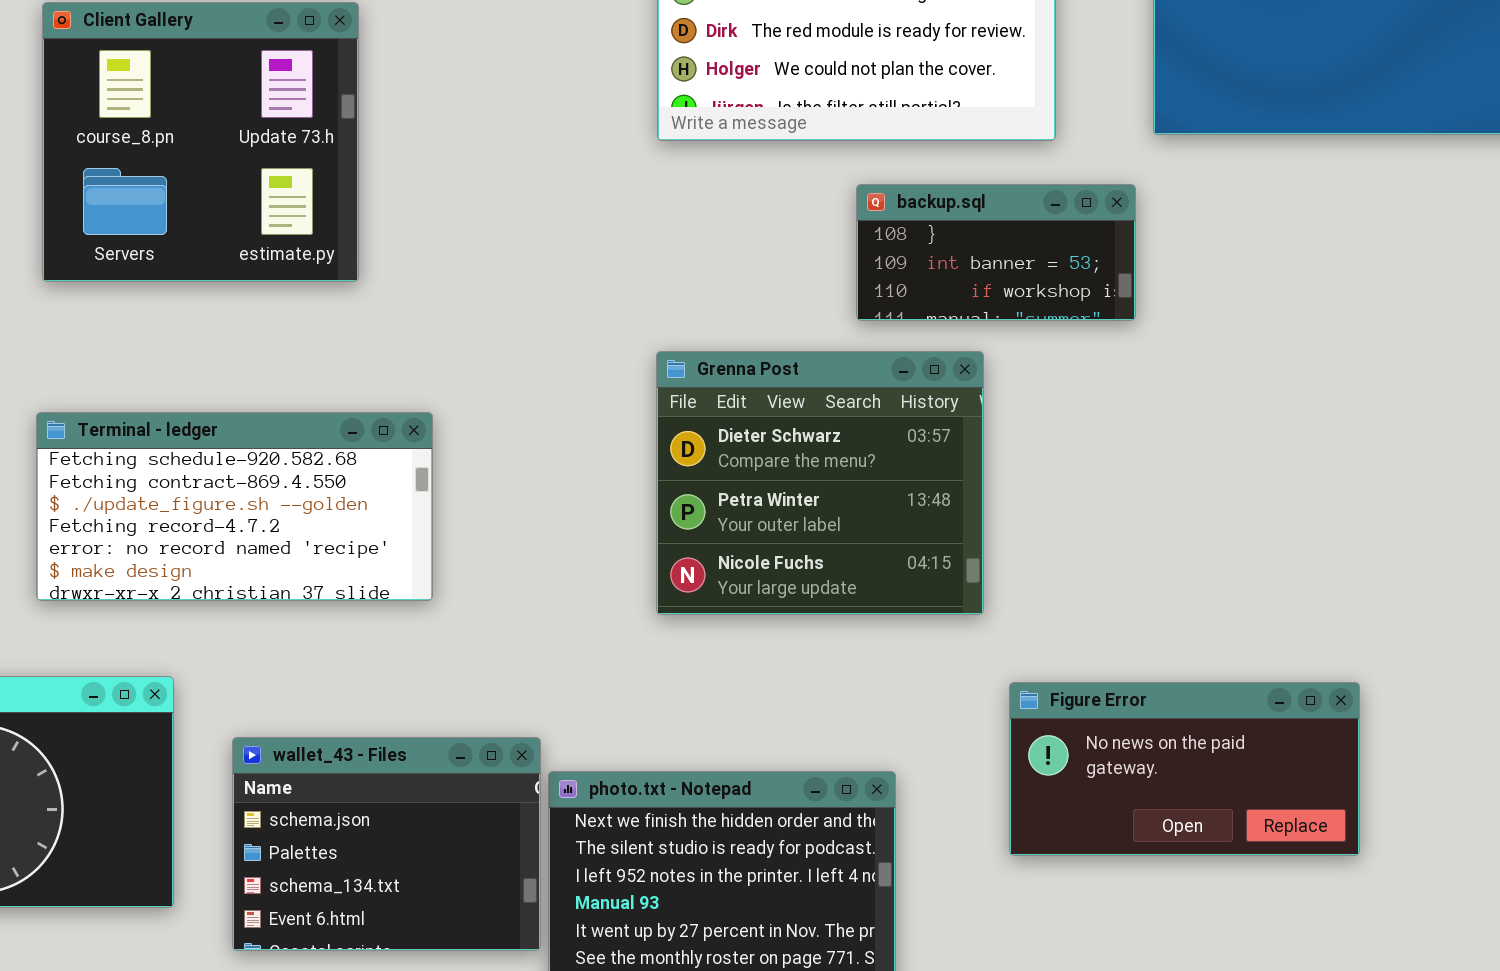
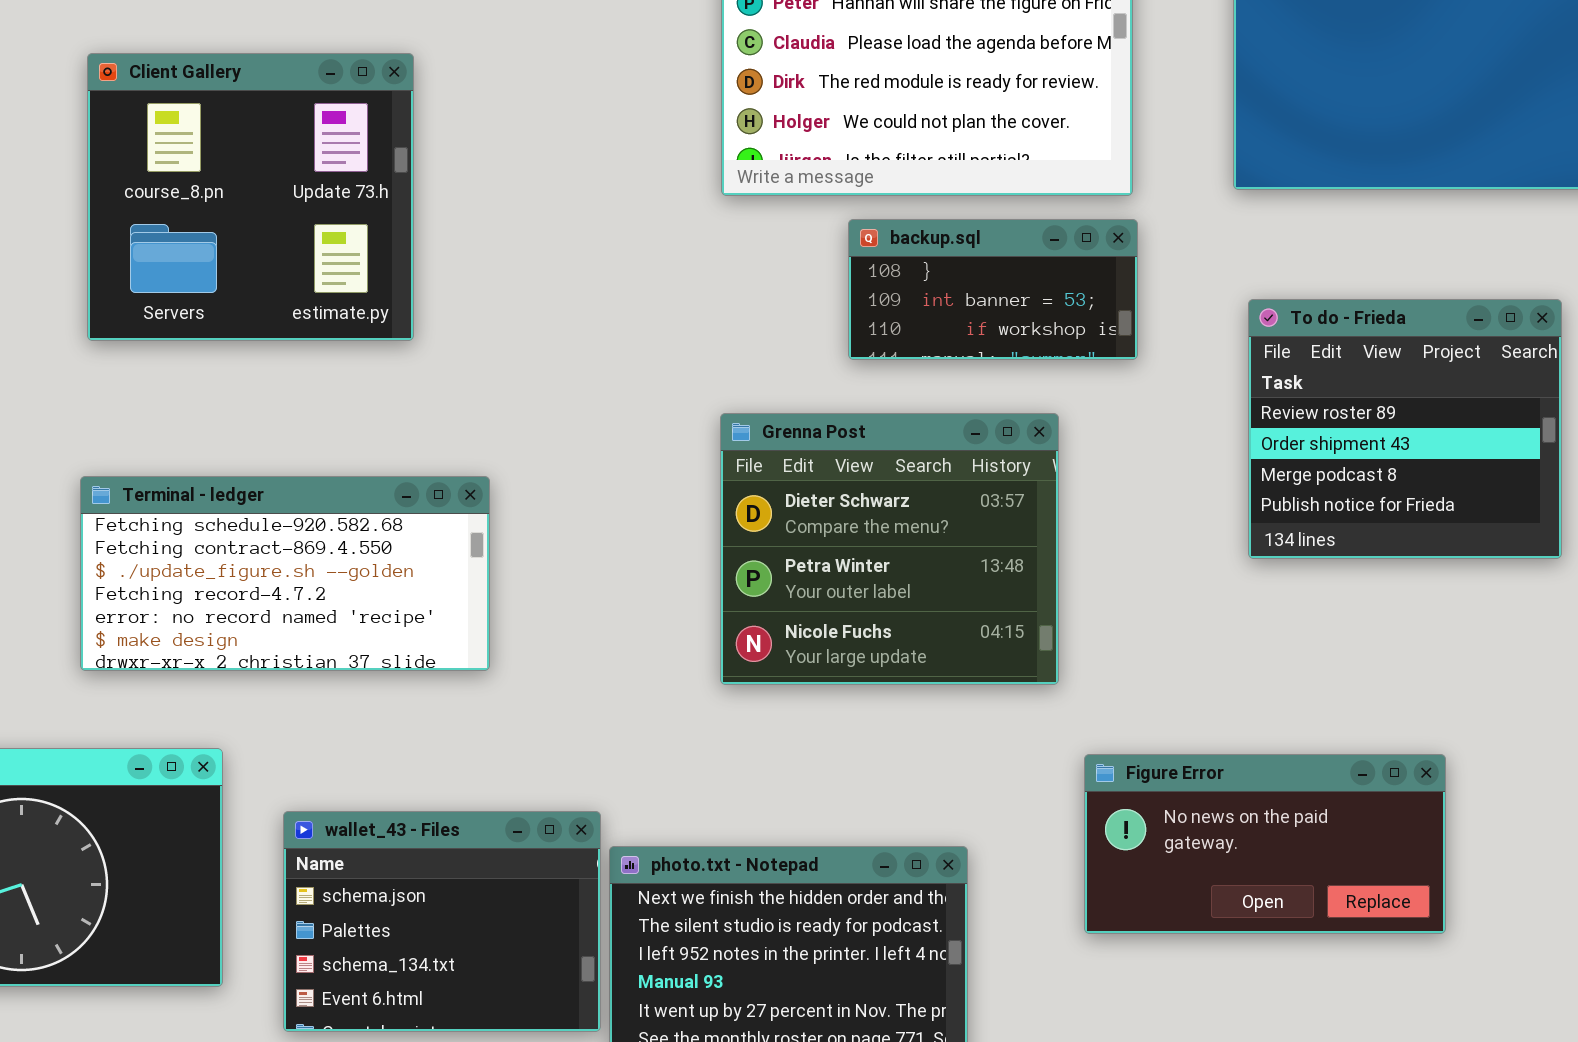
backup.sql: [856,184,1136,321] -> [848,219,1138,360], moved
To do - Frieda: none -> [1248,299,1562,559], opened

